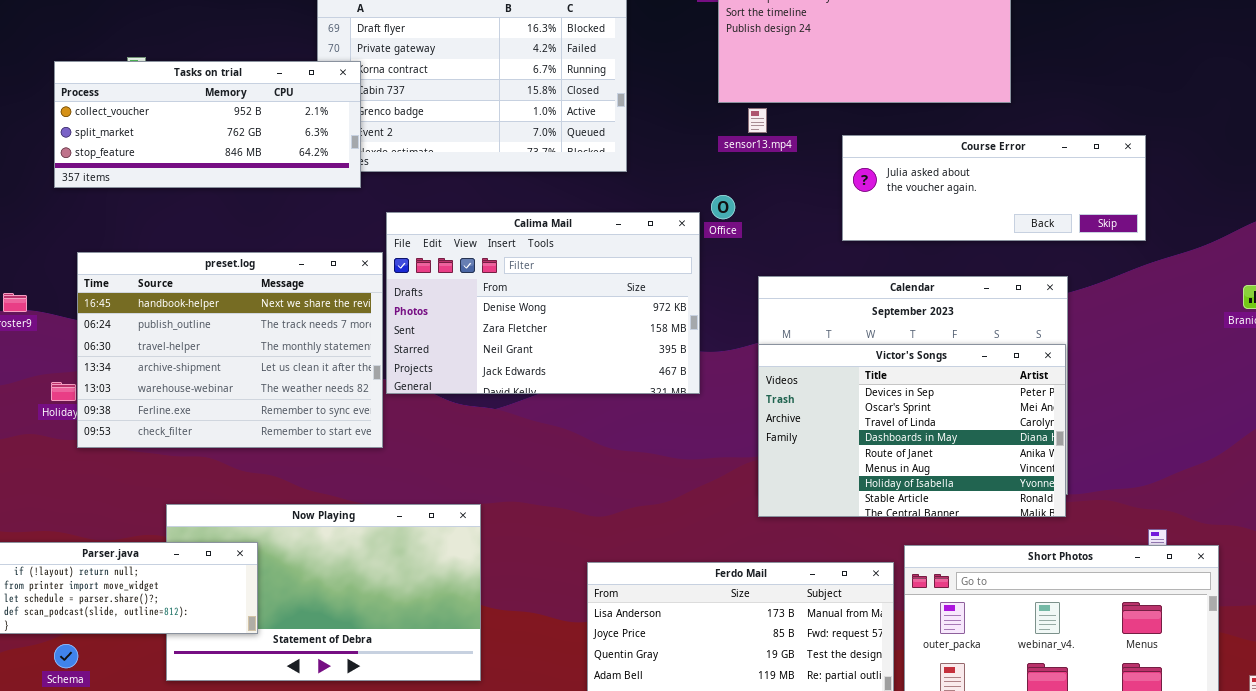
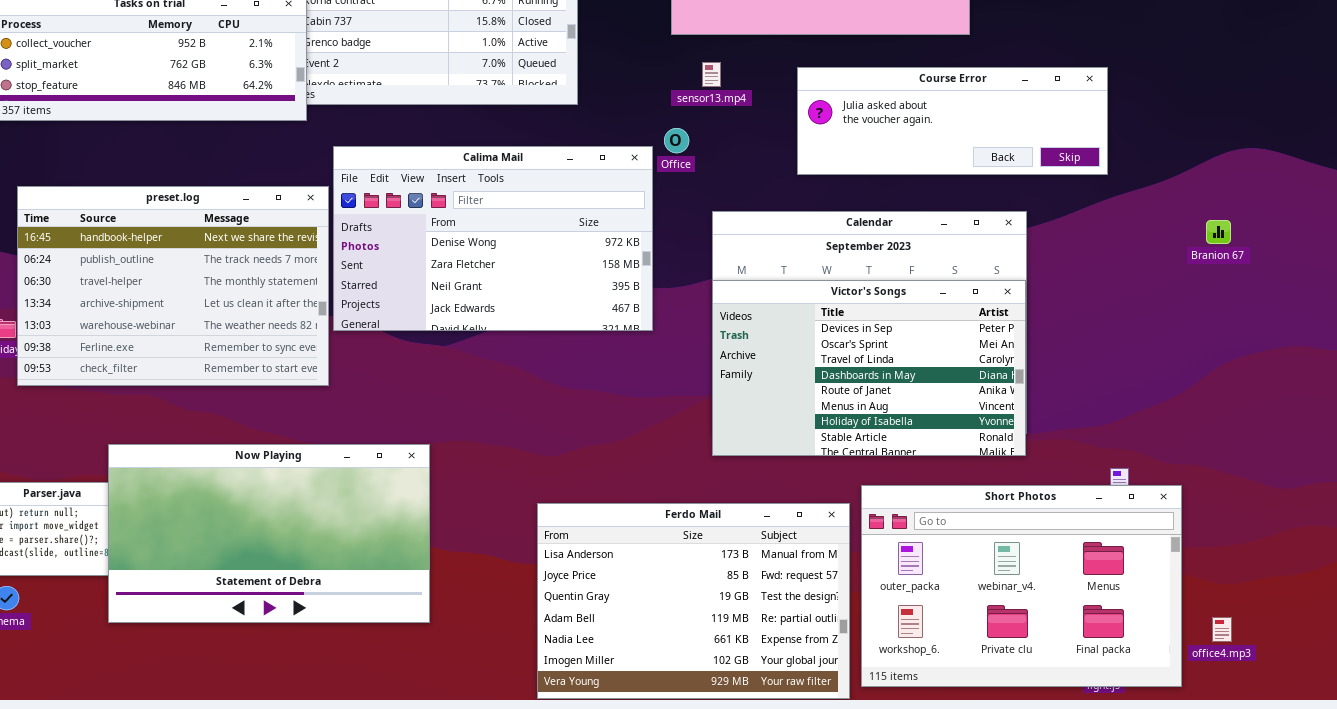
sensor13.mp4: [748,108,767,133] -> [702,62,721,87], moved
Now Playing: [166,504,481,681] -> [108,444,430,623], raised

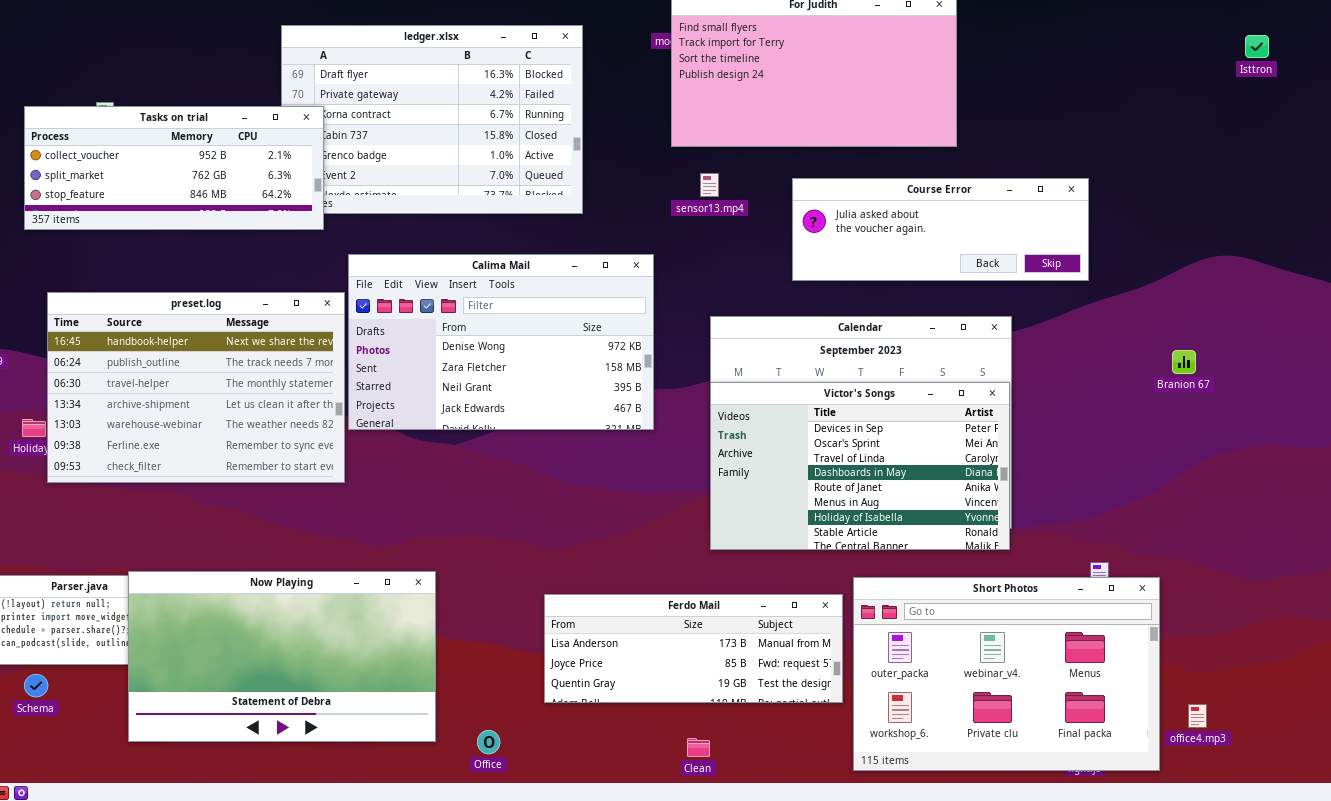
Office: [664,128,689,153] -> [477,730,500,754], moved
Branion 67: [1206,220,1231,244] -> [1172,350,1196,374], moved
Now Playing: [108,444,430,623] -> [128,571,436,742], moved
Ferdo Mail: [537,503,850,699] -> [544,594,843,703], resized

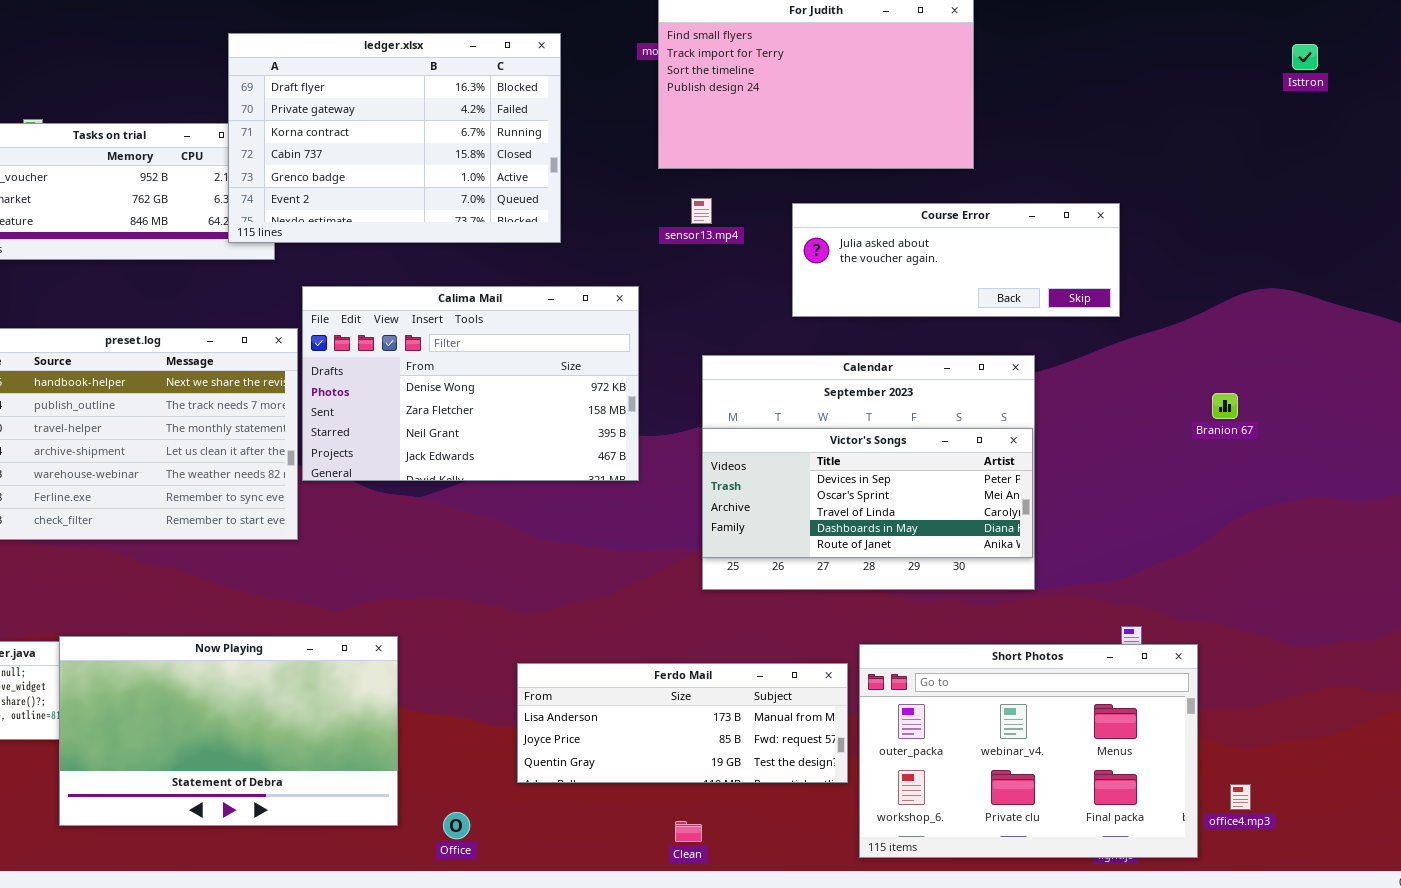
ledger.xlsx: [281,25,583,214] -> [228,33,561,243], raised
Victor's Songs: [710,382,1010,550] -> [702,428,1033,558], resized

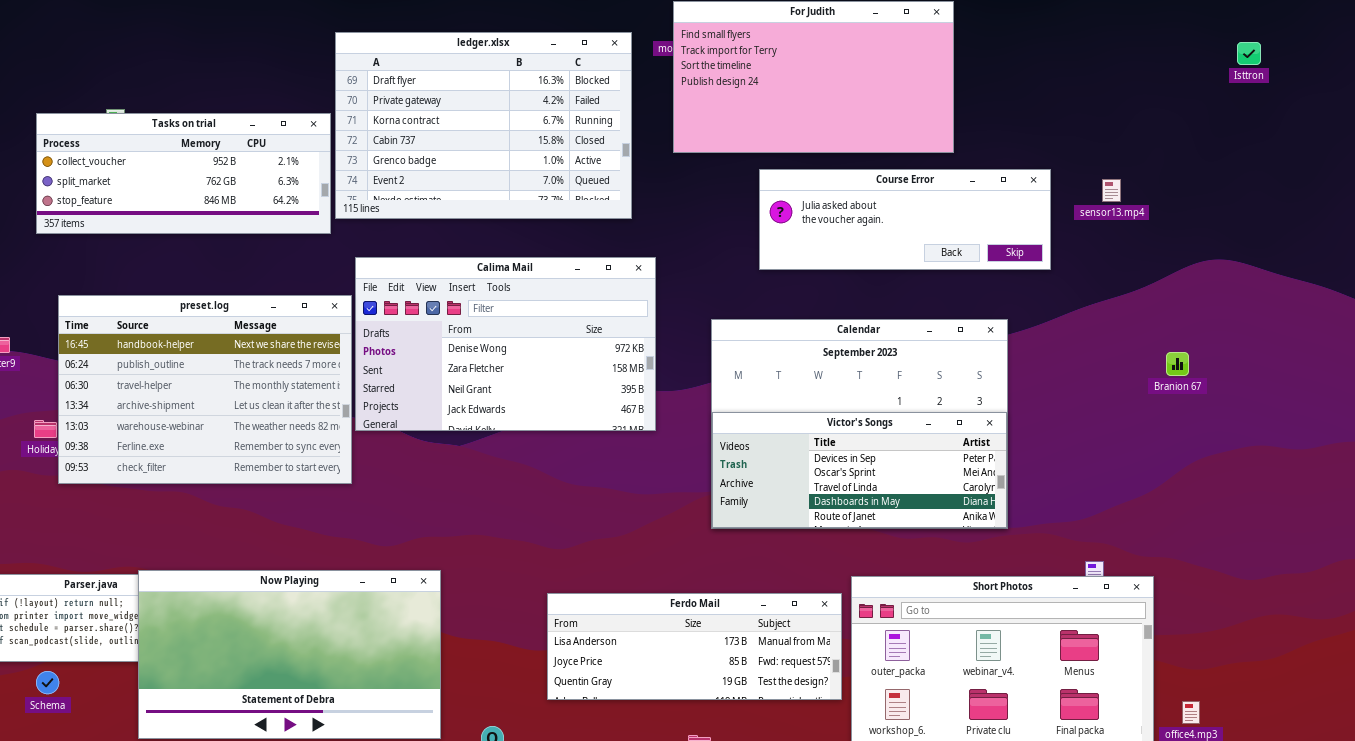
ledger.xlsx: [228,33,561,243] -> [335,32,632,219], moved
sensor13.mp4: [691,198,712,224] -> [1102,179,1121,202], moved
Course Error: [792,203,1120,317] -> [759,169,1051,270], moved
Victor's Songs: [702,428,1033,558] -> [712,412,1007,528], moved

